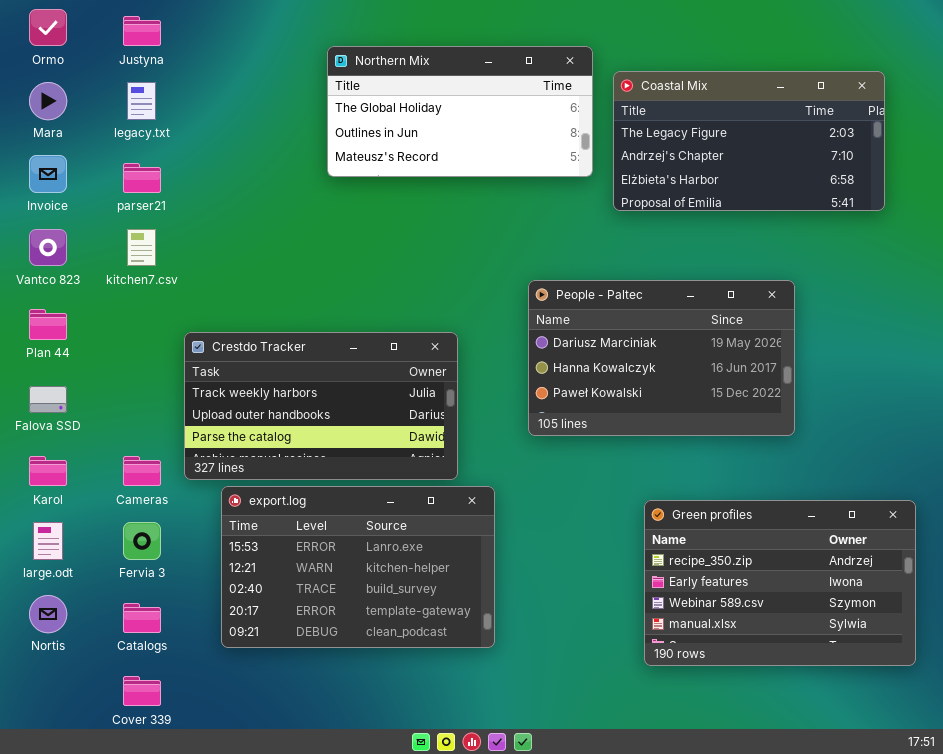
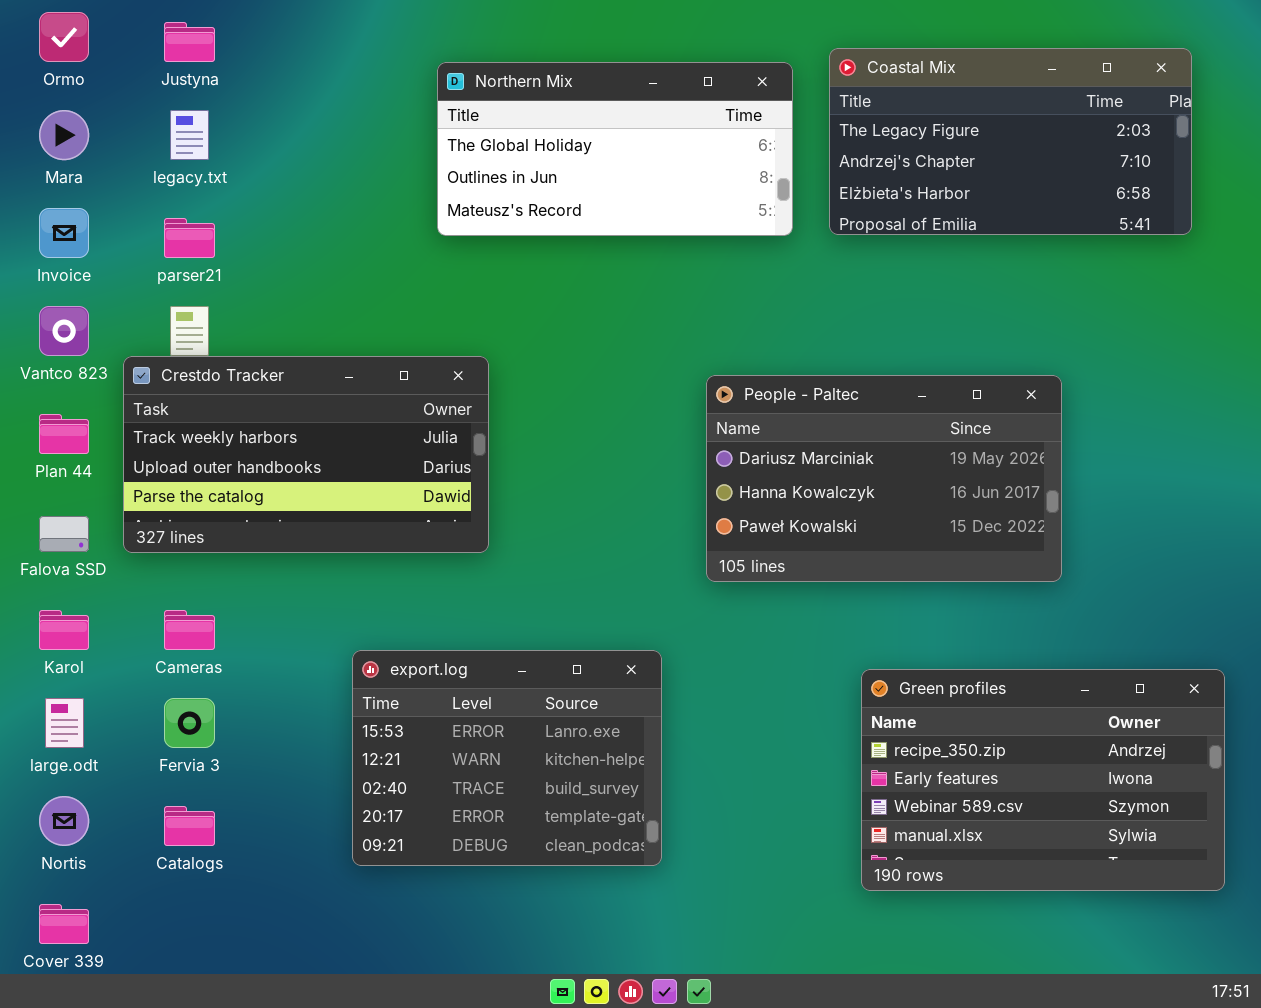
Coastal Mix: [613,71,885,211] -> [829,48,1192,235], moved
Crestdo Tracker: [184,332,458,480] -> [123,356,489,553], moved
export.log: [221,486,495,648] -> [352,650,662,866], resized
Cover 339: [123,676,161,706] -> [39,904,89,944], moved

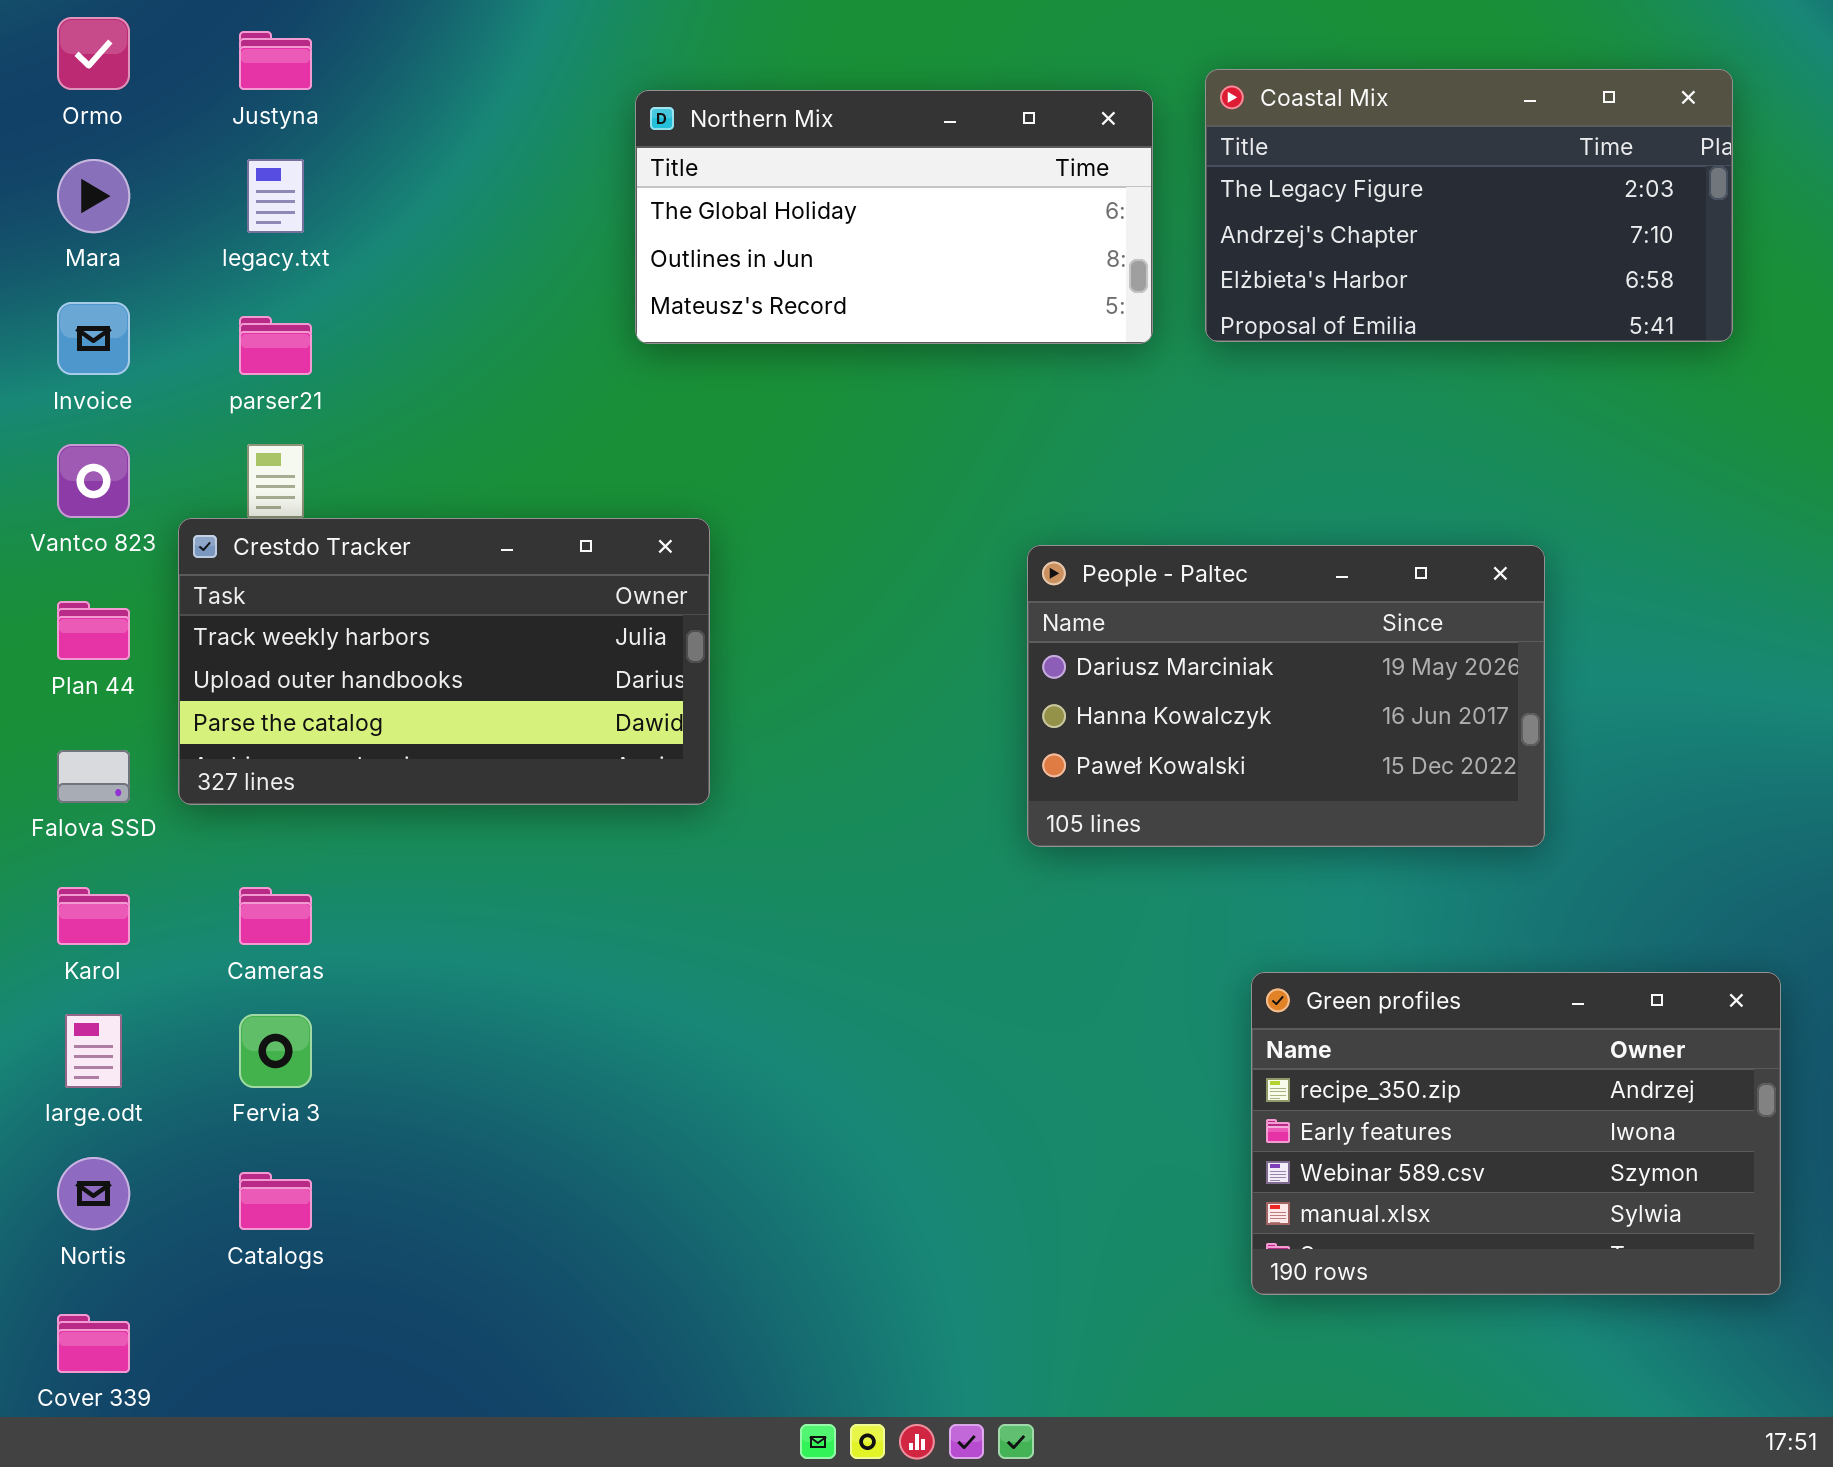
export.log: [352,650,662,866] -> none, closed

